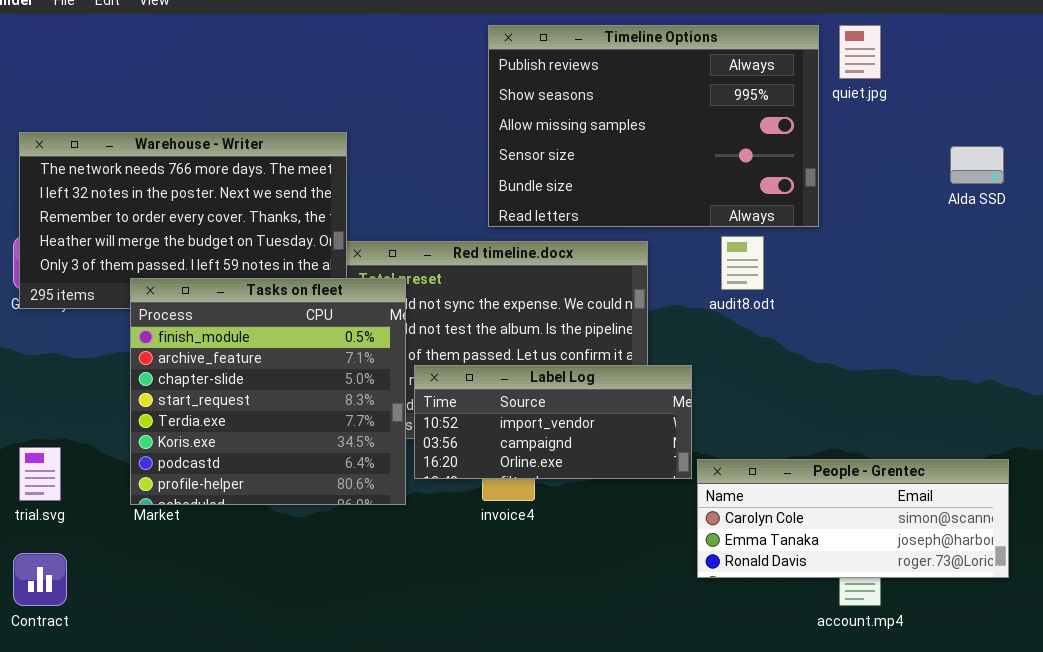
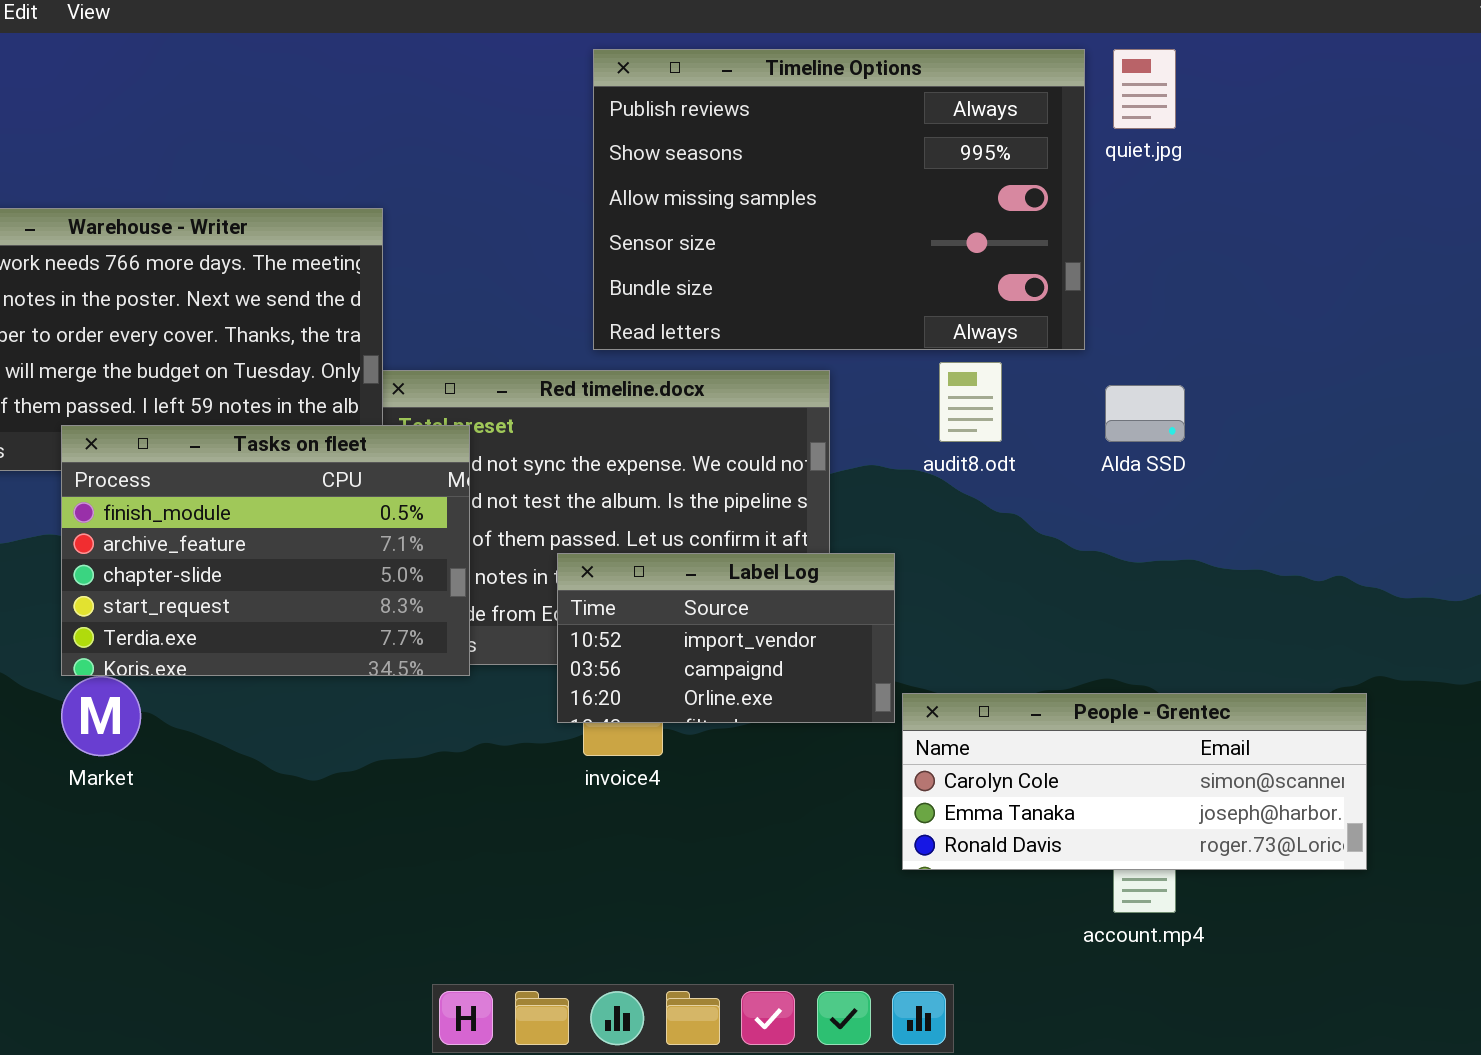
Alda SSD: [950,146,1004,184] -> [1105,385,1185,442], moved
Tasks on fleet: [130,278,406,505] -> [61,425,470,676], resized
Label Log: [414,365,692,479] -> [557,553,895,723], resized

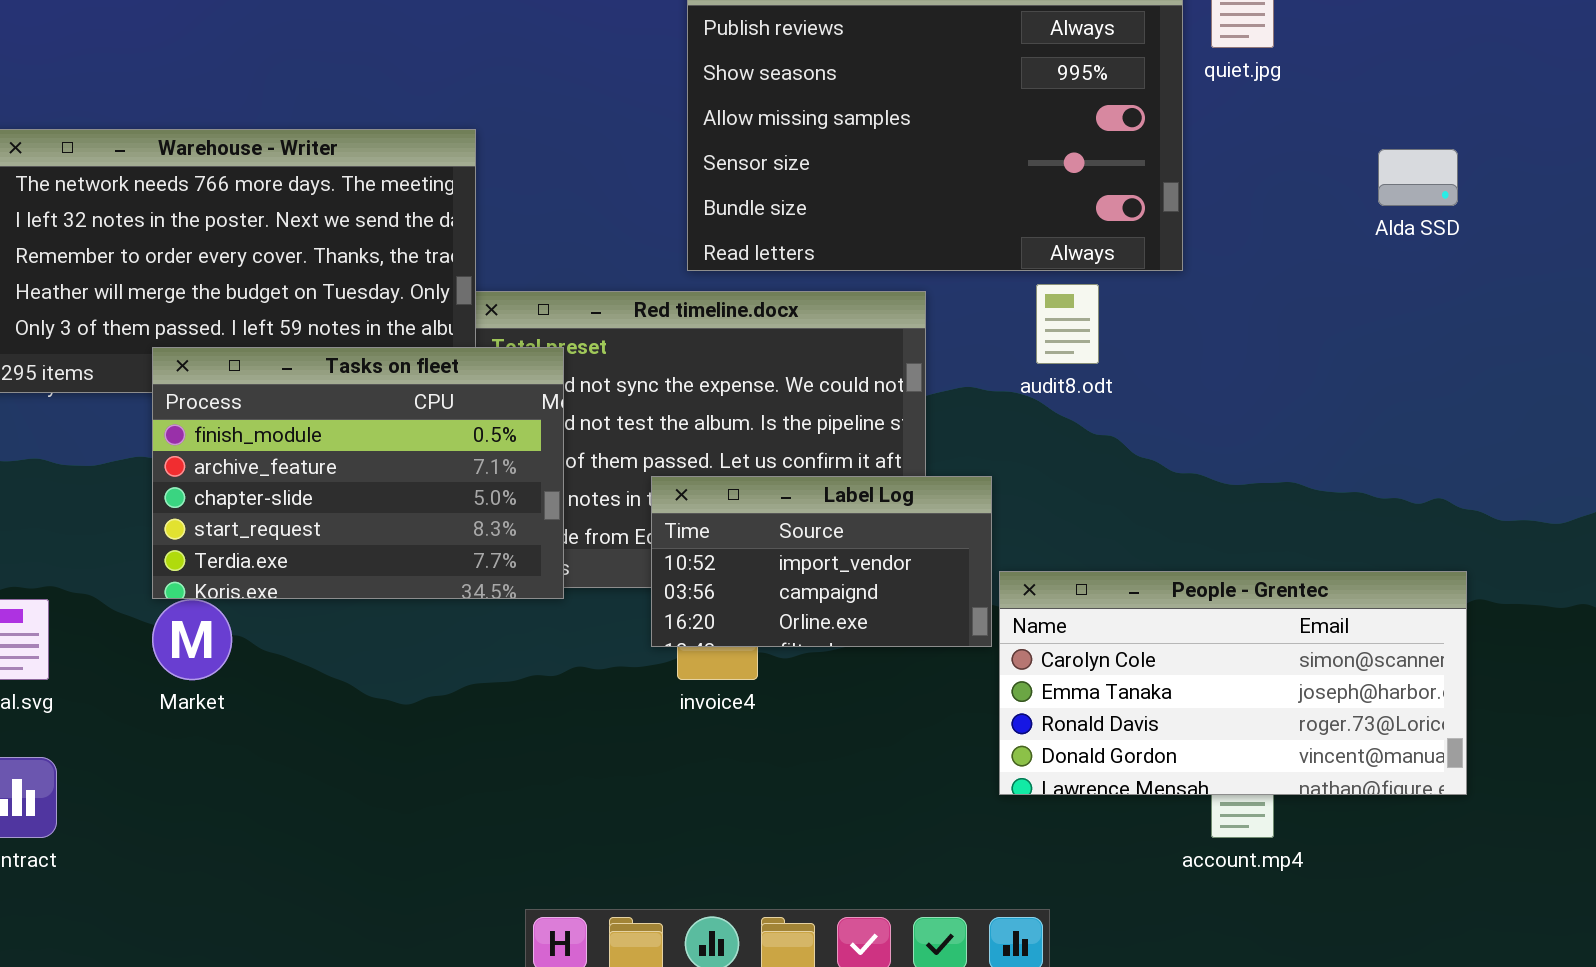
Alda SSD: [1105,385,1185,442] -> [1378,149,1458,206], moved
People - Grentec: [902,693,1367,870] -> [999,571,1467,795], resized

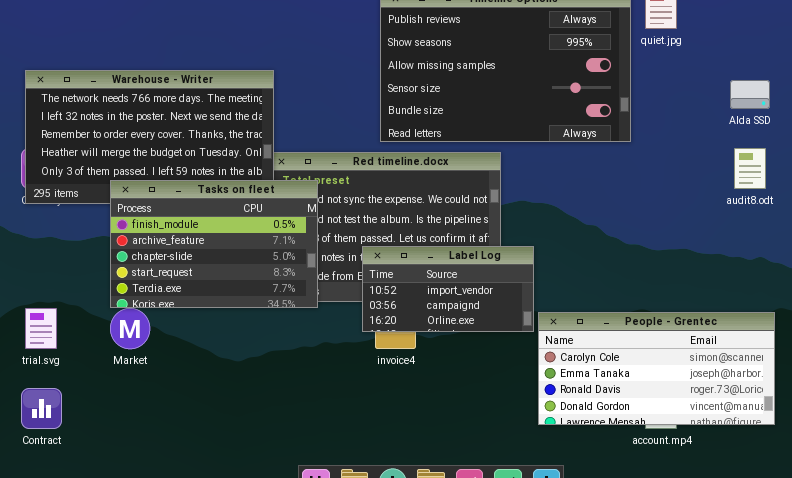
audit8.odt: [1036,284,1099,364] -> [734,148,766,189], moved
People - Grentec: [999,571,1467,795] -> [538,312,775,425], moved

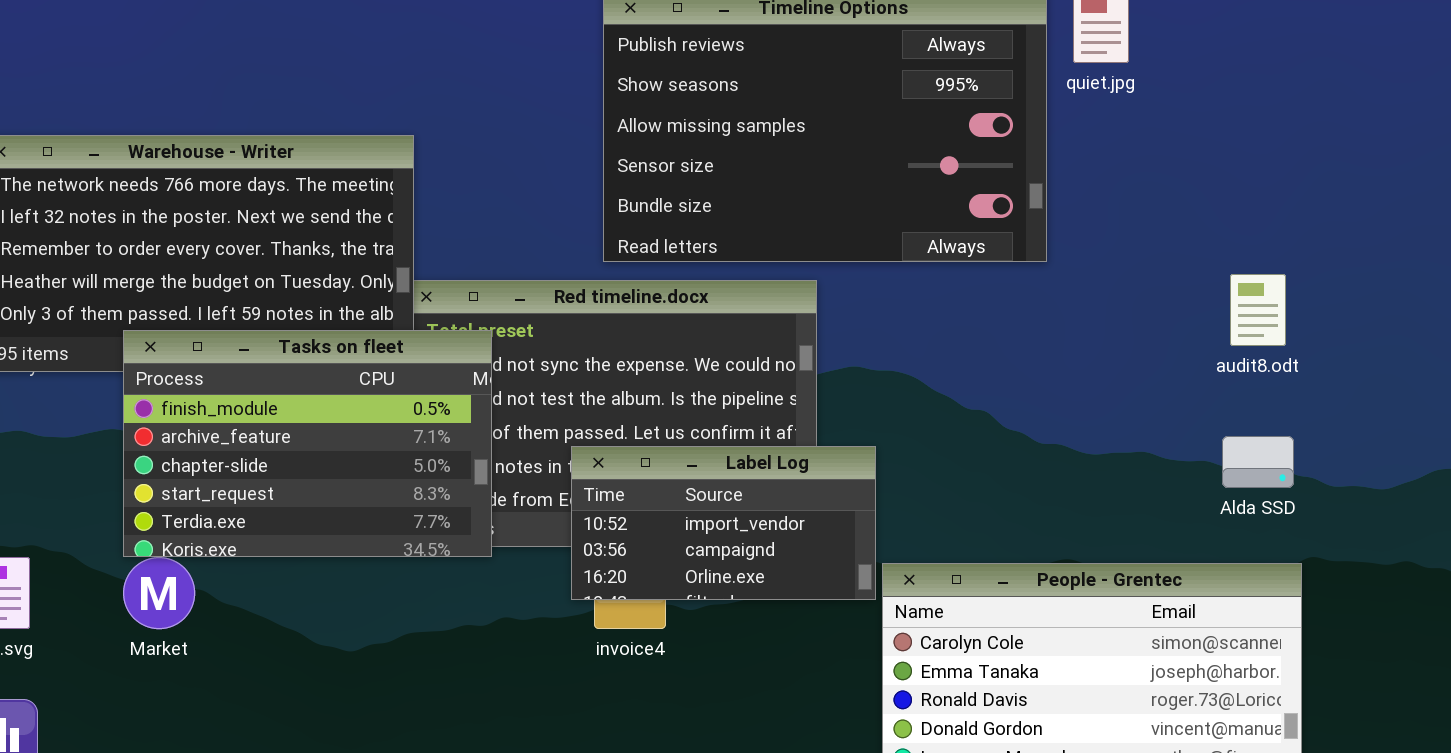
Alda SSD: [730,80,770,109] -> [1222,436,1294,488], moved

